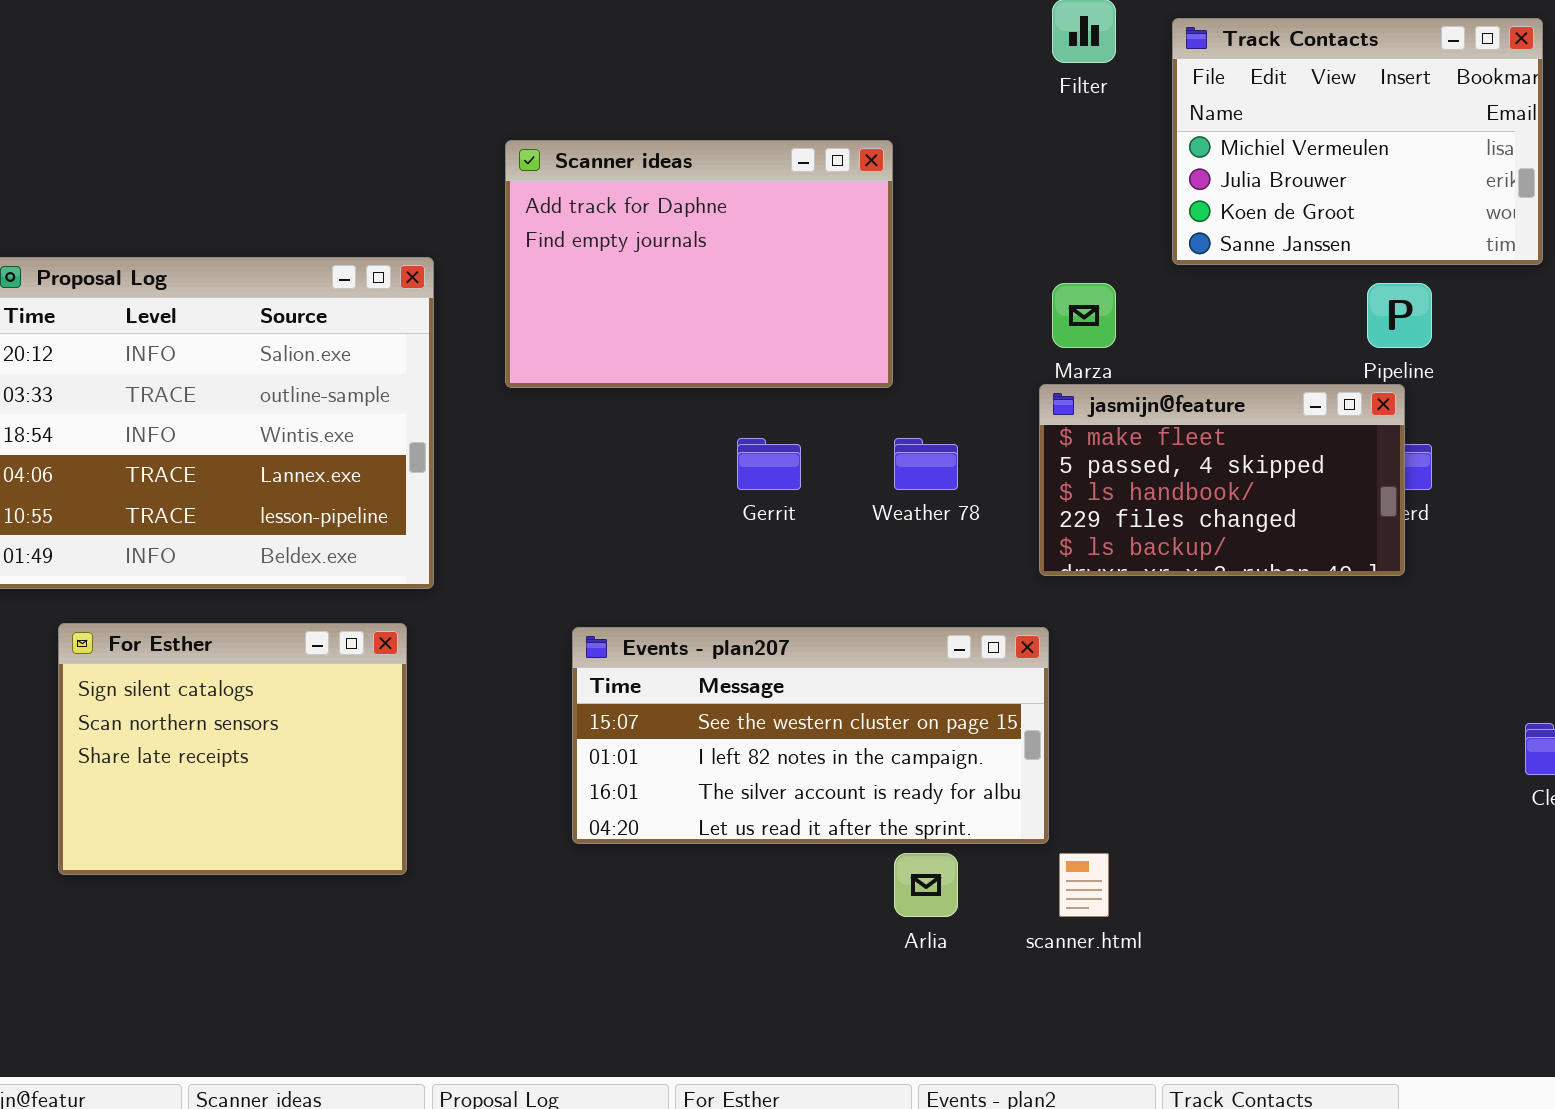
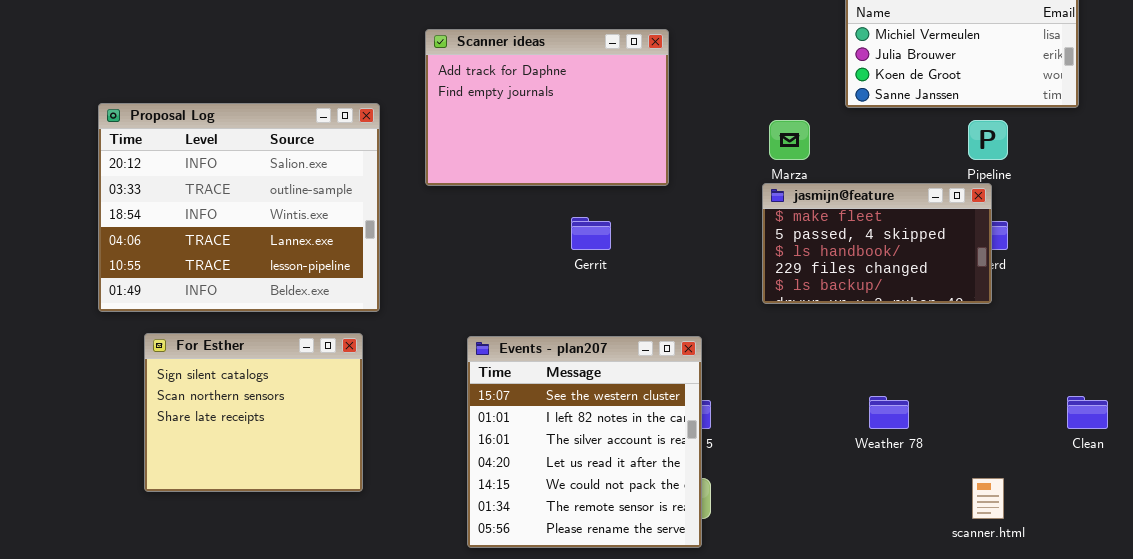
Weather 78: [894,438,958,490] -> [869,396,909,429], moved
Events - plan207: [572,627,1049,844] -> [467,336,702,548], resized
scanner.html: [1059,853,1109,917] -> [972,478,1004,519], moved

